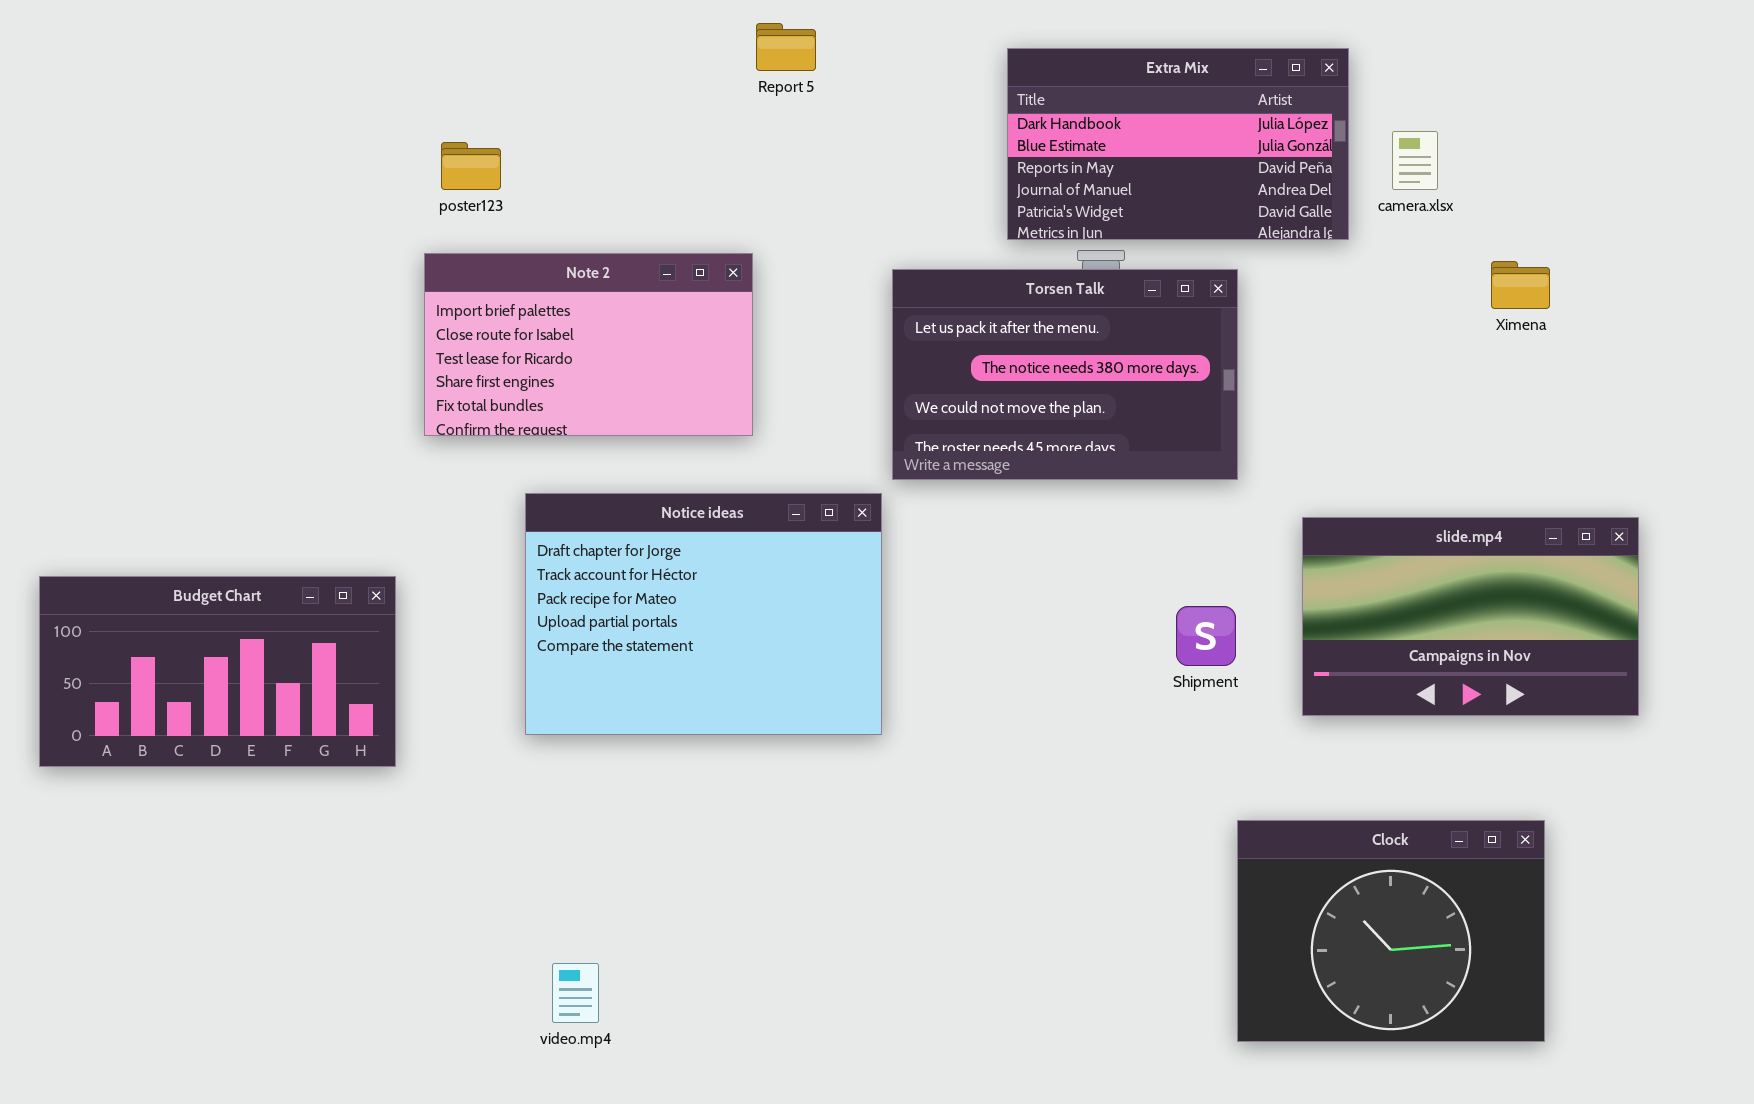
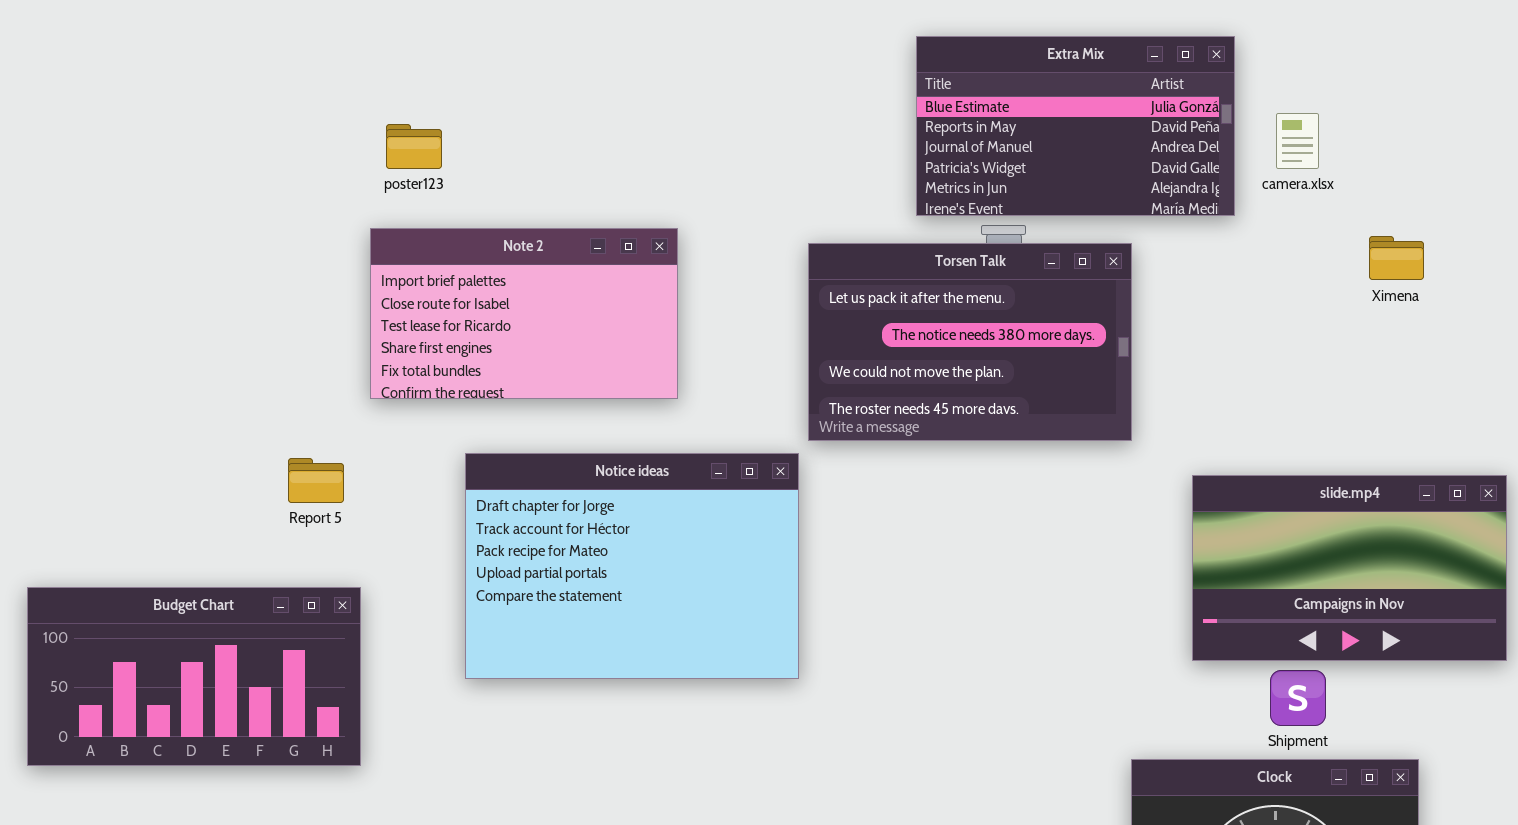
Report 5: [756,23,816,71] -> [288,458,344,503], moved
Extra Mix: [1007,48,1349,240] -> [916,36,1235,216], scrolled down 1 row
Budget Chart: [39,576,396,767] -> [27,587,361,766], moved
Shipment: [1176,606,1236,666] -> [1270,670,1326,726], moved

